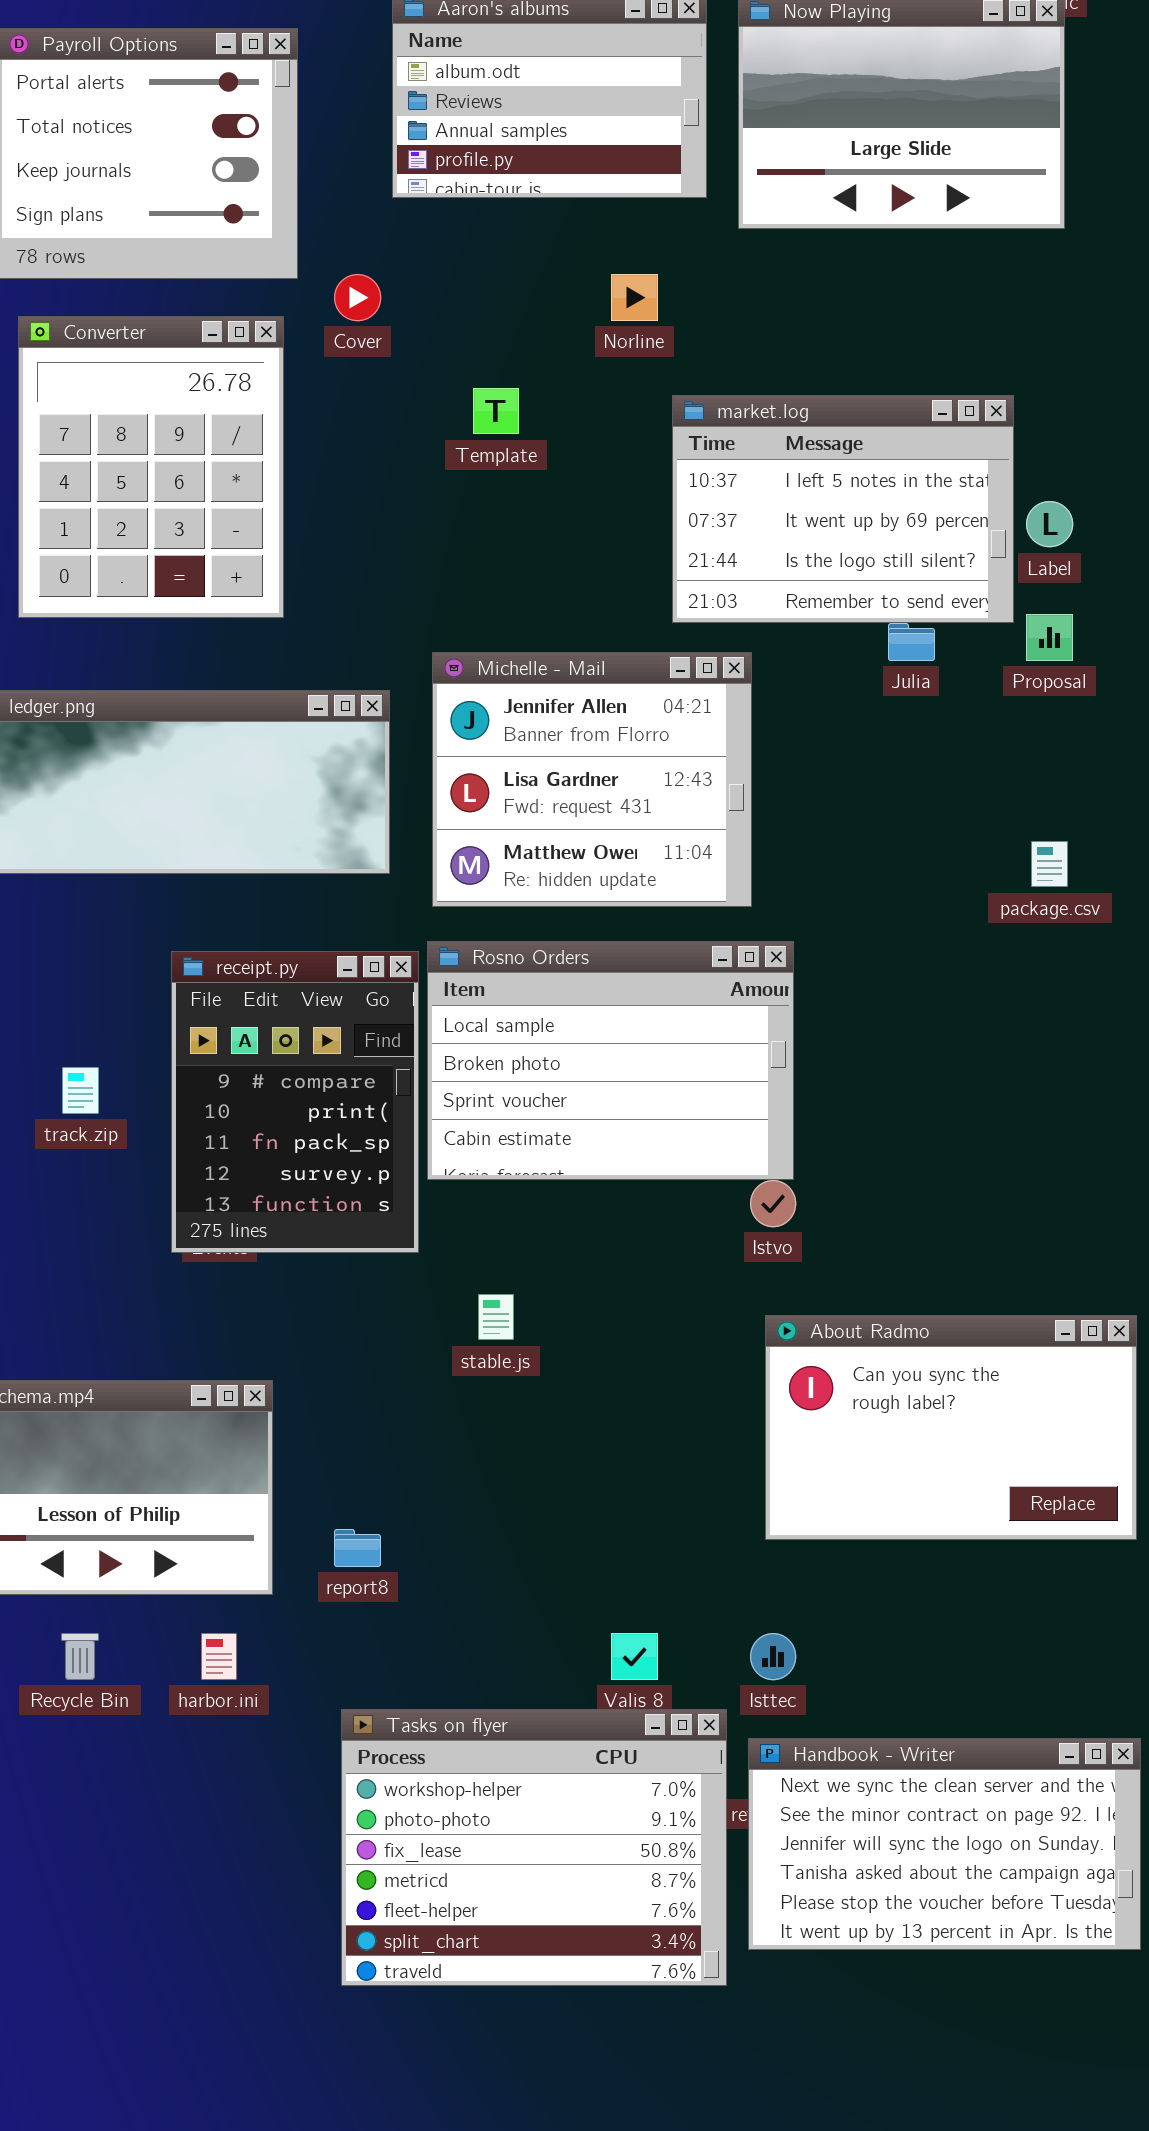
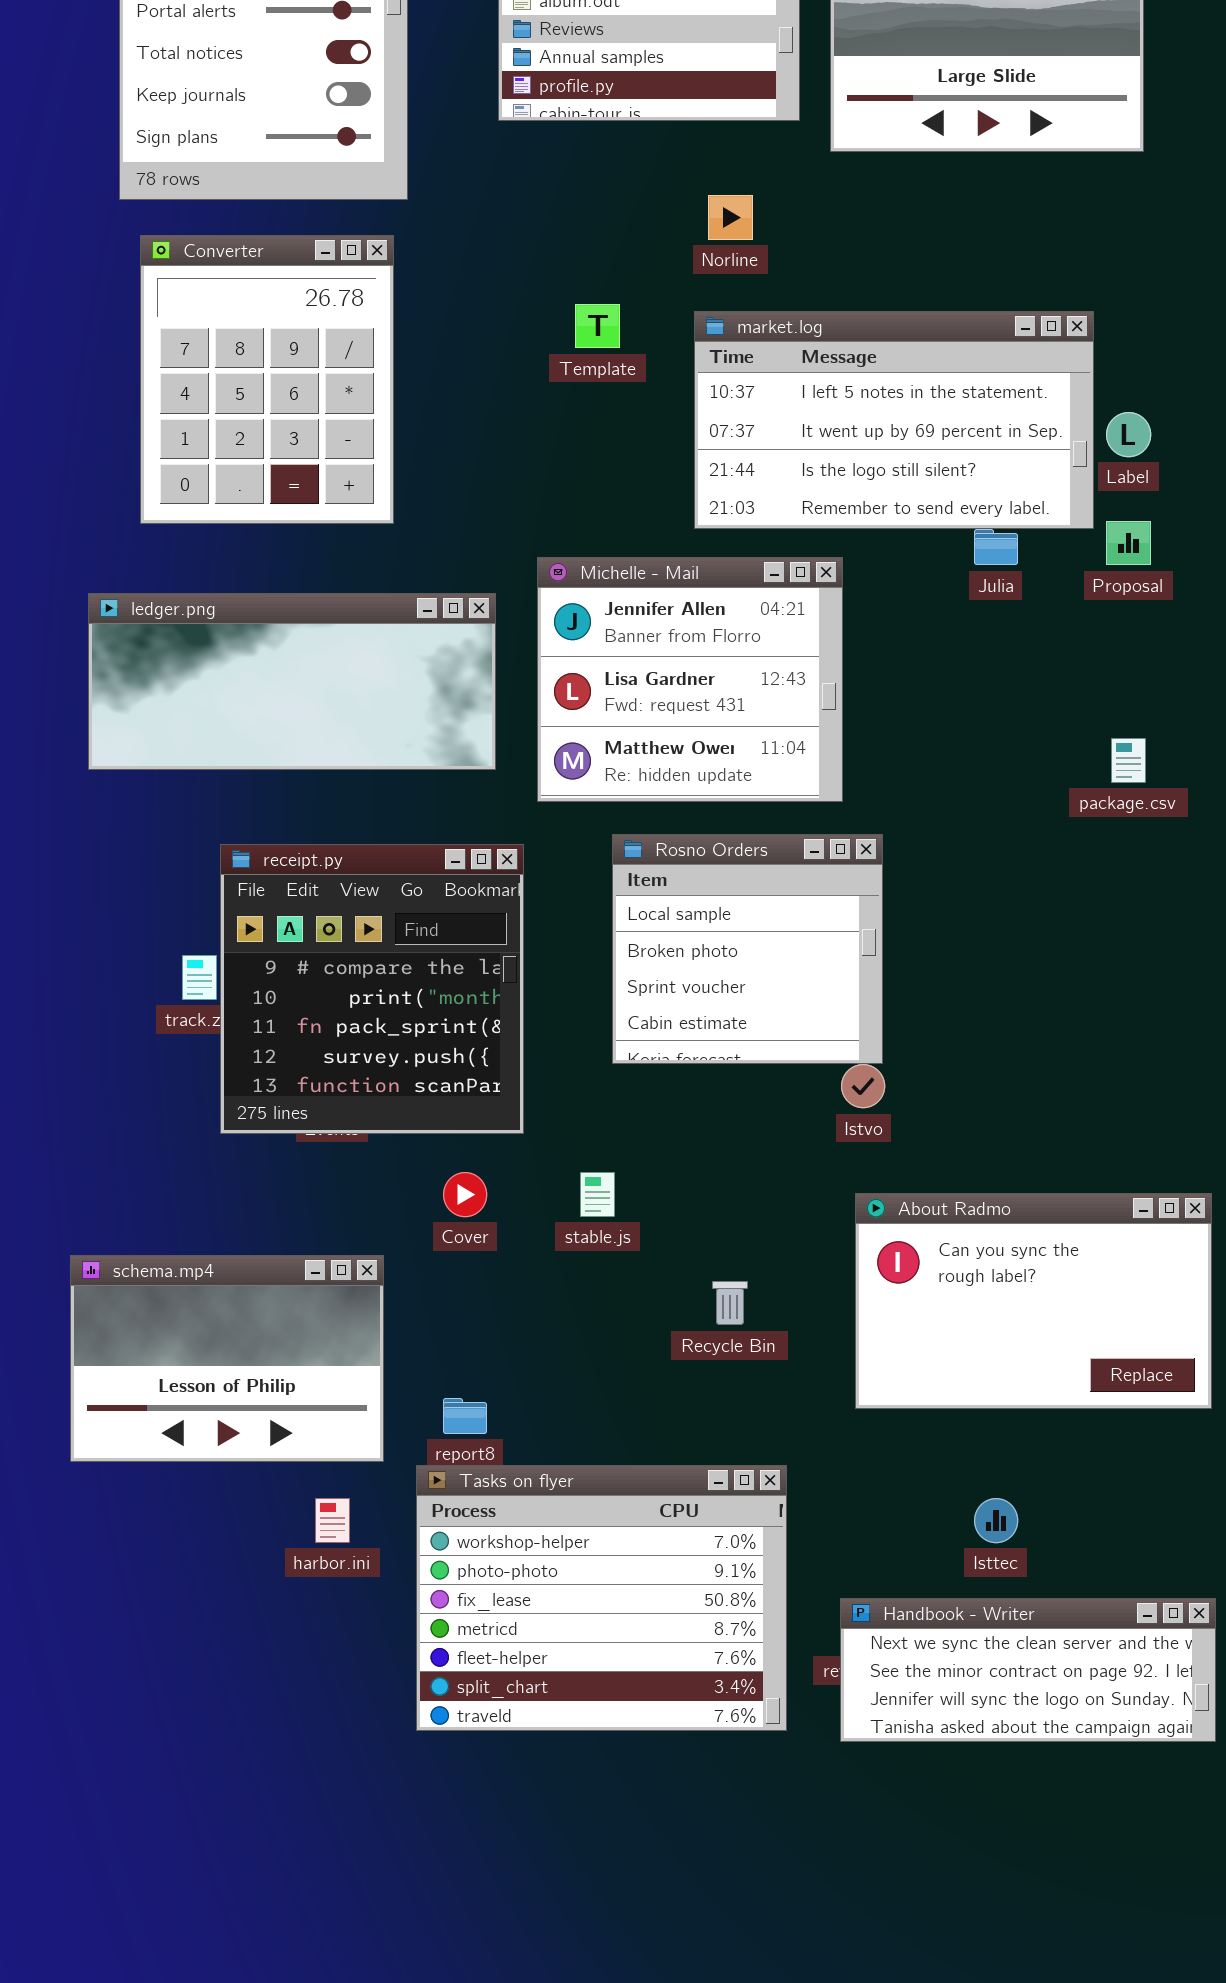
Cover: [334,274,381,321] -> [443,1172,487,1217], moved
market.log: [672,395,1014,623] -> [694,311,1094,529], resized
Rosno Orders: [427,941,794,1180] -> [612,834,883,1064], resized
receipt.py: [171,951,419,1253] -> [220,844,524,1134], resized
Recycle Bin: [61,1633,99,1680] -> [712,1281,748,1325], moved
Isttec: [750,1633,796,1680] -> [974,1498,1018,1543], moved
Tasks on flyer: [341,1709,727,1986] -> [416,1465,787,1731], moved
Handbook - Writer: [748,1738,1141,1950] -> [840,1598,1216,1742], resized

